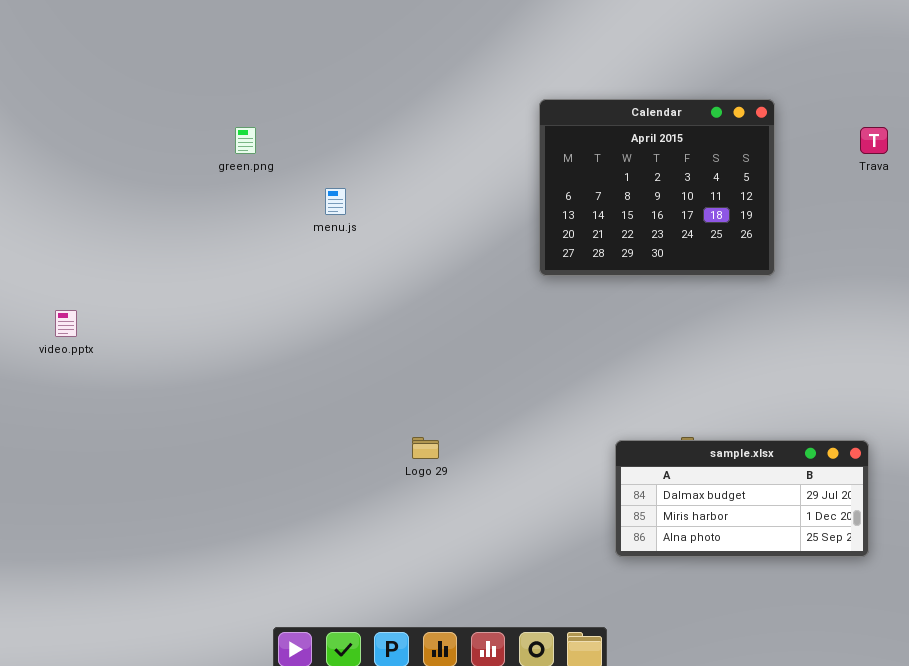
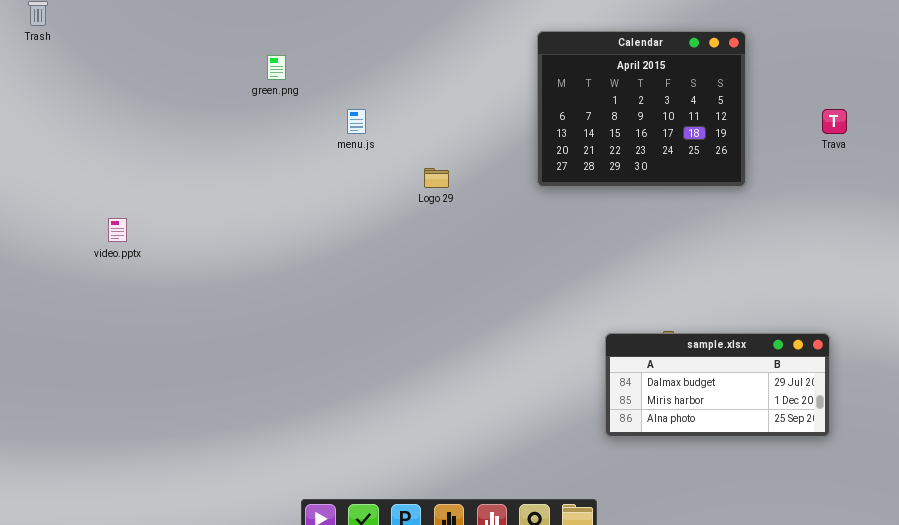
Trava: [860,127,888,154] -> [822,109,847,134], moved
Logo 29: [412,437,439,459] -> [424,168,449,188], moved

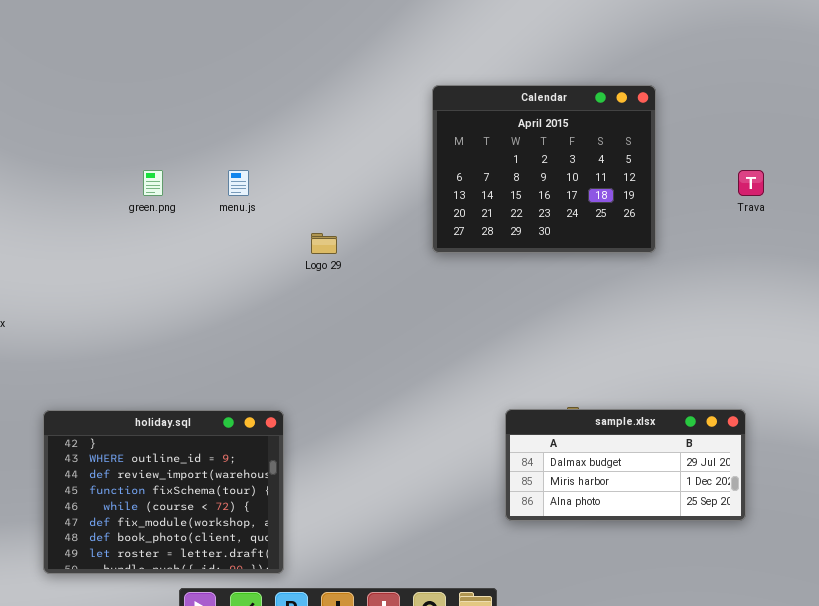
green.png: [267,55,286,80] -> [143,170,163,196], moved
holiday.sql: none -> [43,410,284,574], opened

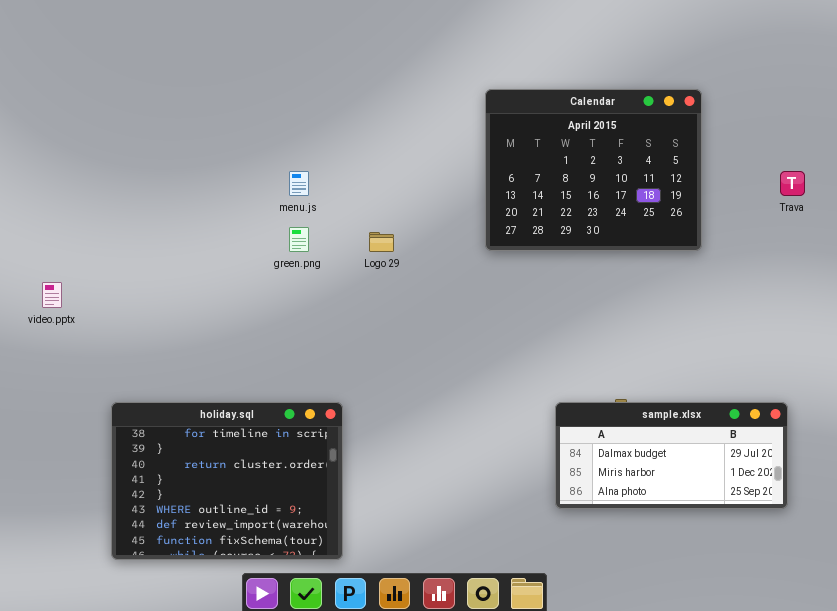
green.png: [143,170,163,196] -> [289,227,309,252], moved
holiday.sql: [43,410,284,574] -> [111,402,343,560], scrolled up 4 rows

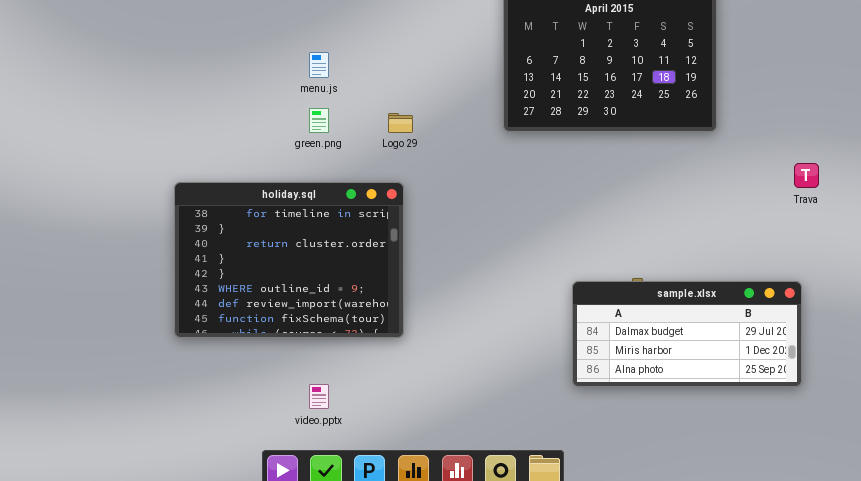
Trava: [780,171,805,196] -> [794,163,819,188], moved
video.pptx: [42,282,62,308] -> [309,384,329,409], moved
holiday.sql: [111,402,343,560] -> [174,182,404,338], moved

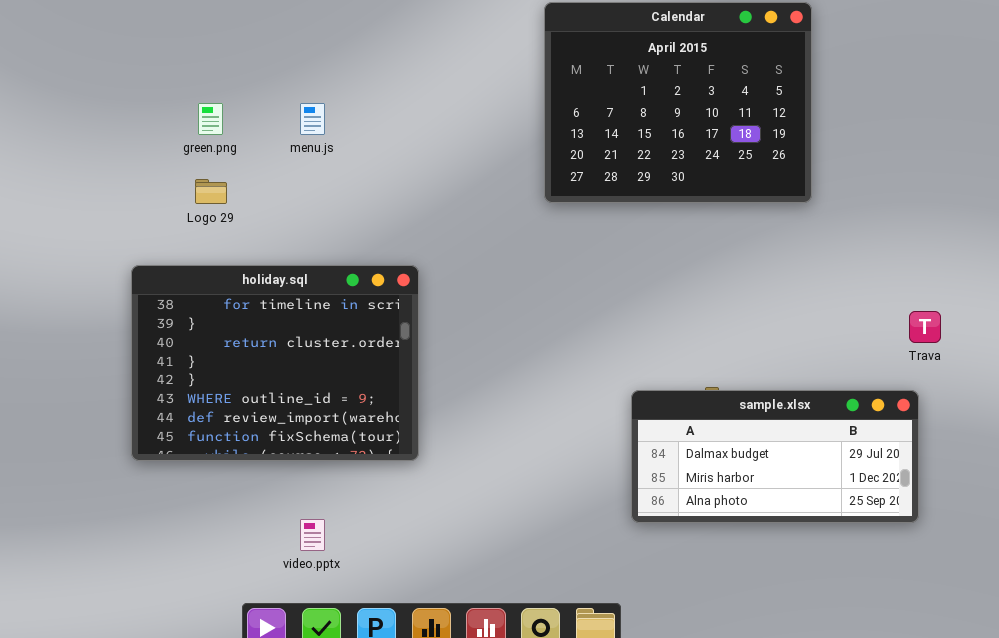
green.png: [309,108,329,133] -> [198,103,223,135], moved
Logo 29: [388,113,413,133] -> [195,179,227,204], moved
Trava: [794,163,819,188] -> [909,311,941,343], moved

